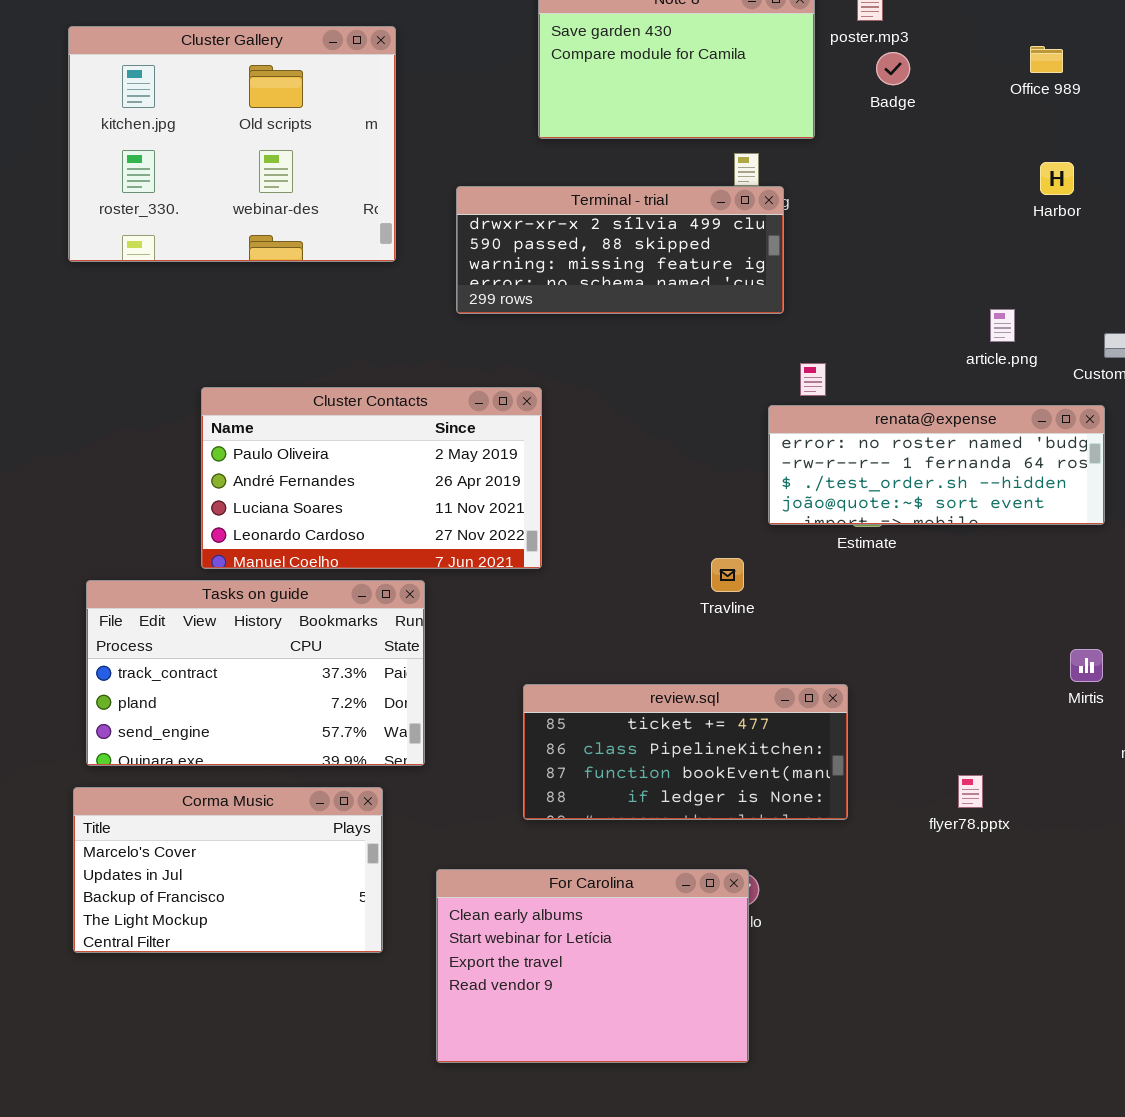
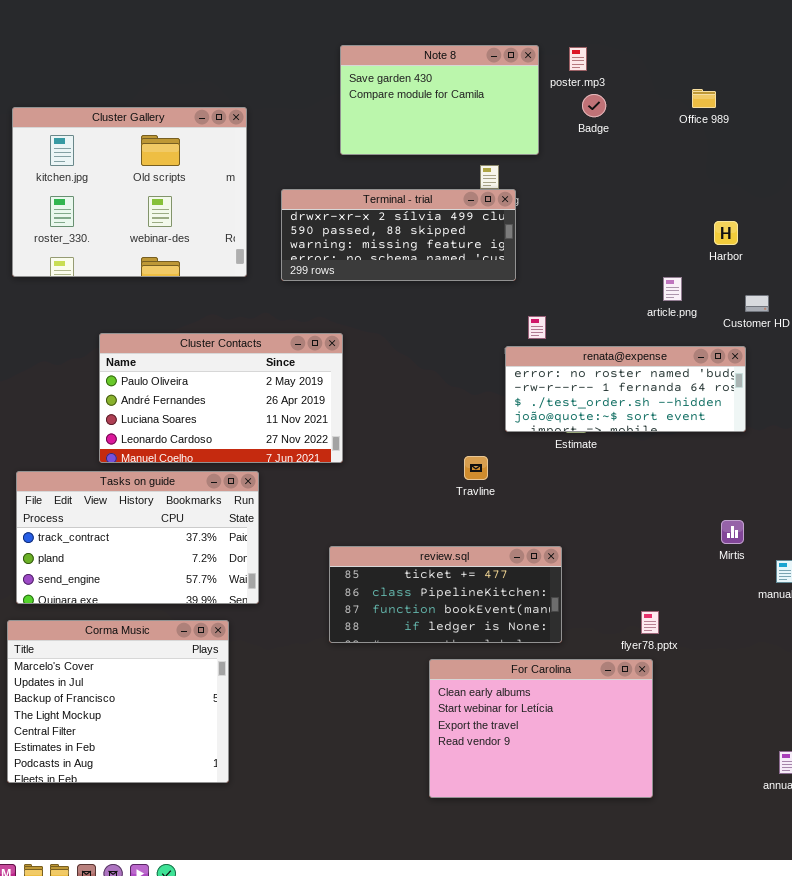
Cluster Gallery: [68,26,396,262] -> [12,107,247,277], moved
Harbor: [1040,162,1074,195] -> [714,221,738,245], moved
Corma Music: [73,787,383,953] -> [7,620,229,783], resized
For Carolina: [436,869,749,1063] -> [429,659,653,798], moved

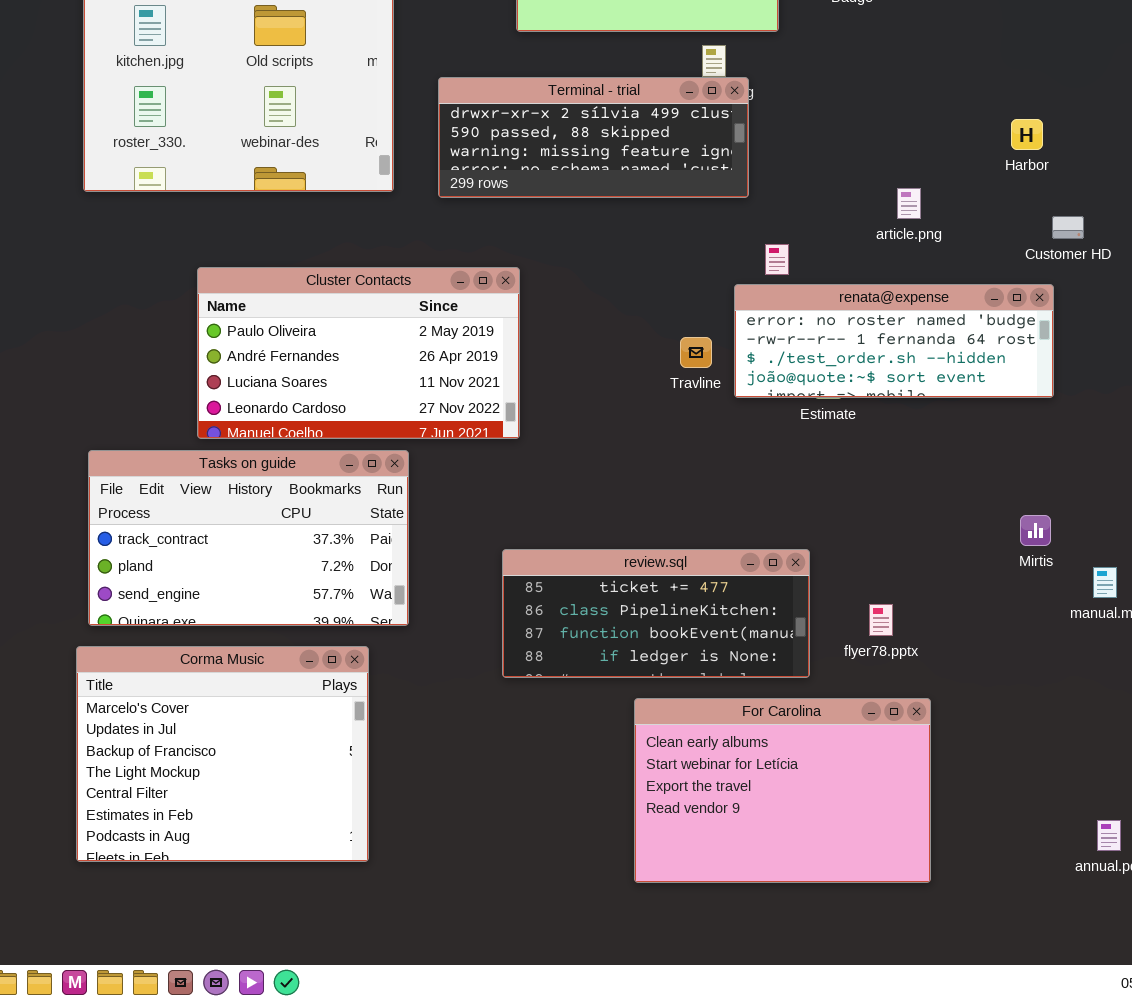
article.png: [663,277,682,301] -> [897,188,921,219], moved
Travline: [464,456,488,480] -> [680,337,712,368], moved
flyer78.pptx: [641,611,659,634] -> [869,604,893,636], moved

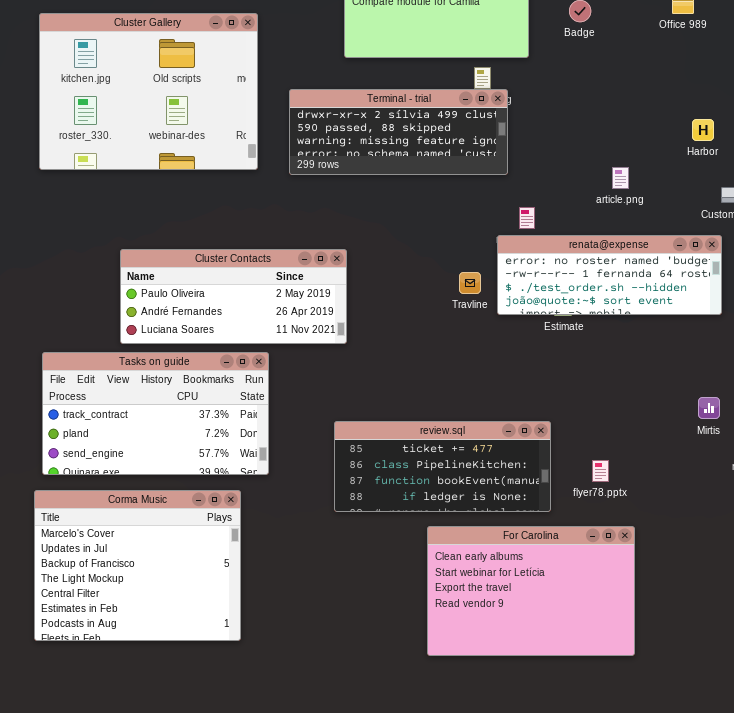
Cluster Contacts: [197,267,520,439] -> [120,249,347,344], resized

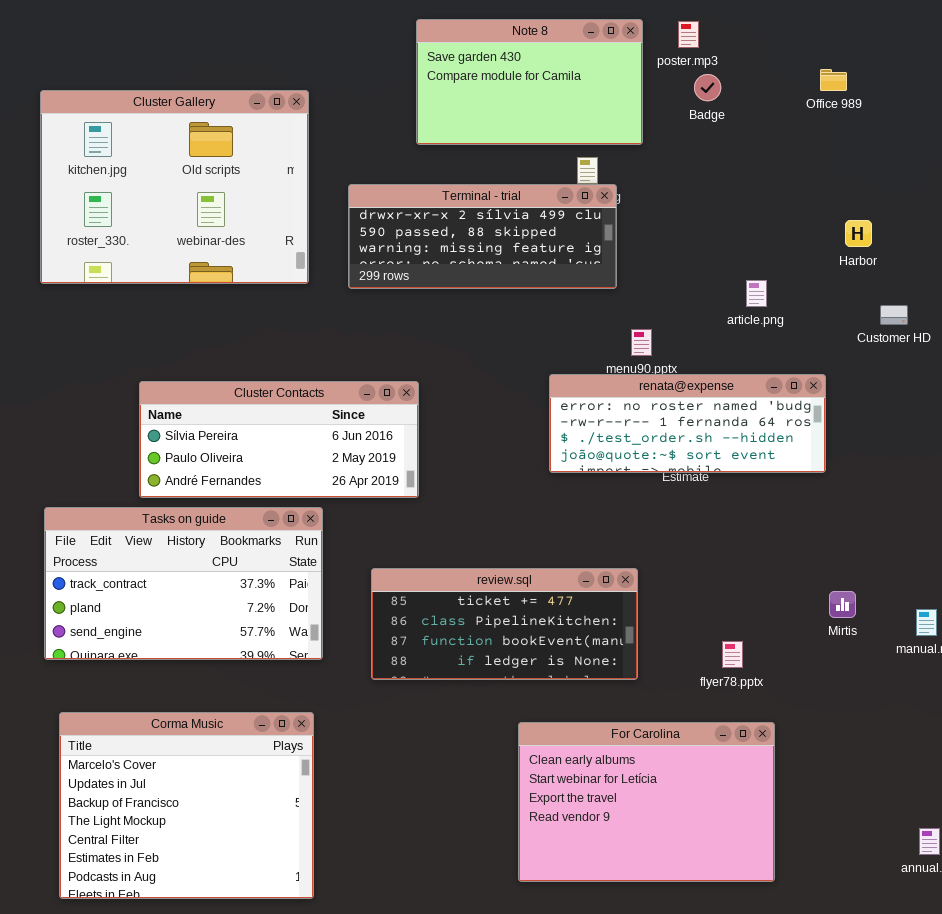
renata@expense: [497,235,722,315] -> [549,374,826,473], moved
Cluster Contacts: [120,249,347,344] -> [139,381,419,498], scrolled up 1 row
Mirtis: [698,397,720,419] -> [829,591,856,618], moved
review.sql: [334,421,551,512] -> [371,568,638,680], moved
Corma Music: [34,490,241,641] -> [59,712,314,899], moved

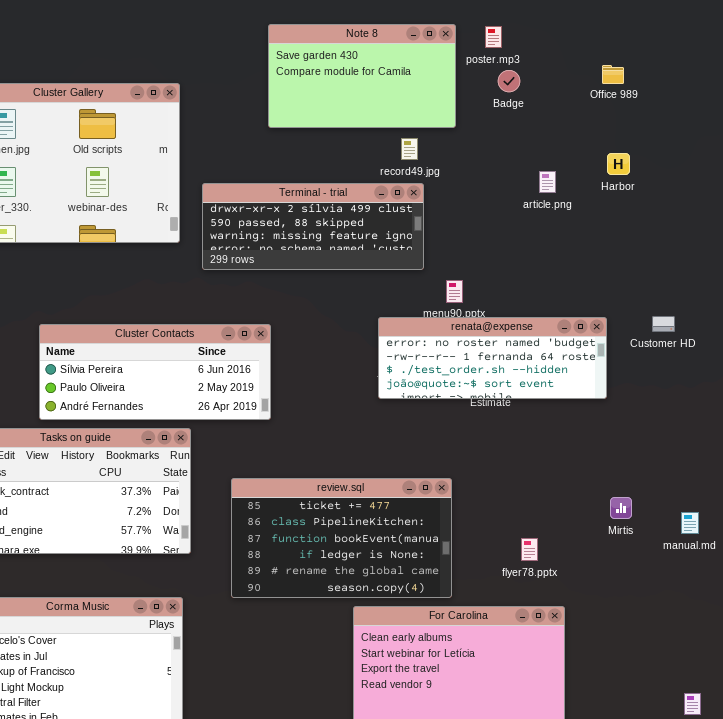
Terminal - trial: [348,184,617,289] -> [202,183,424,270], moved
Harbor: [845,220,872,247] -> [607,153,630,175], moved
article.png: [746,280,767,307] -> [539,171,556,193], moved
Customer HD: [880,305,908,325] -> [652,316,675,332], moved
review.sql: [371,568,638,680] -> [231,478,452,598], resized

